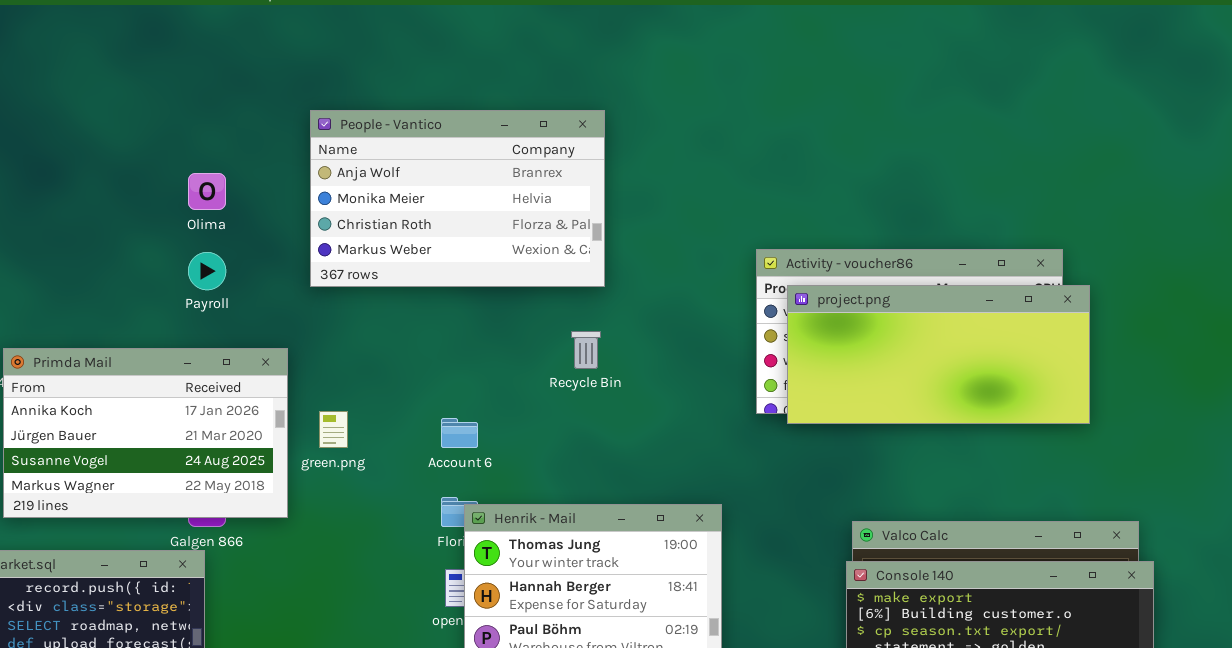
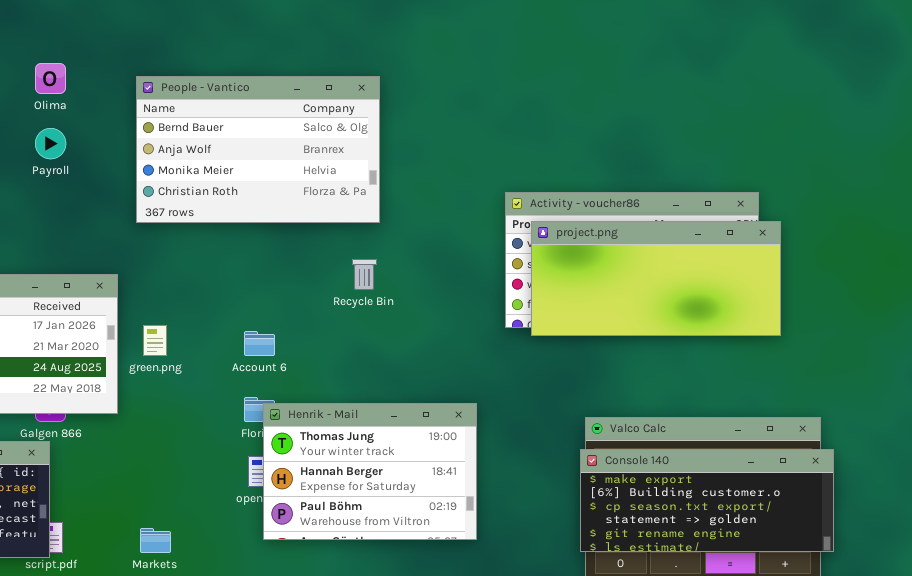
People - Vantico: [310,110,605,287] -> [136,76,380,223], scrolled up 1 row
Olima: [188,173,226,210] -> [35,63,66,94], moved
Payroll: [188,252,226,290] -> [35,128,66,159], moved

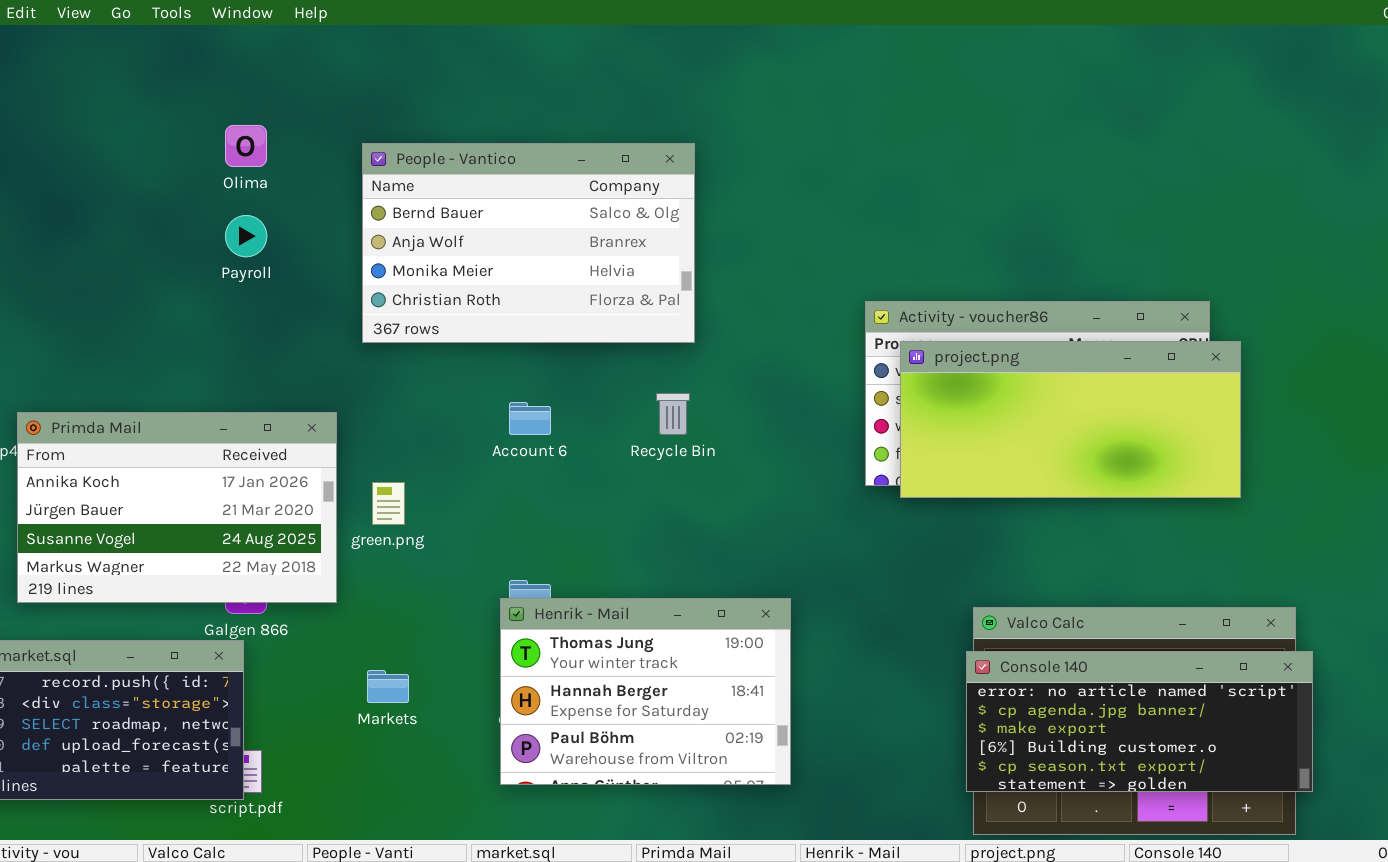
Account 6: [244,331,275,356] -> [509,402,551,435], moved
Henrik - Mail: [263,403,477,540] -> [500,598,791,785], moved
Console 140: [580,449,834,552] -> [966,651,1313,792], scrolled up 2 rows
Markets: [140,528,171,553] -> [367,670,409,703], moved

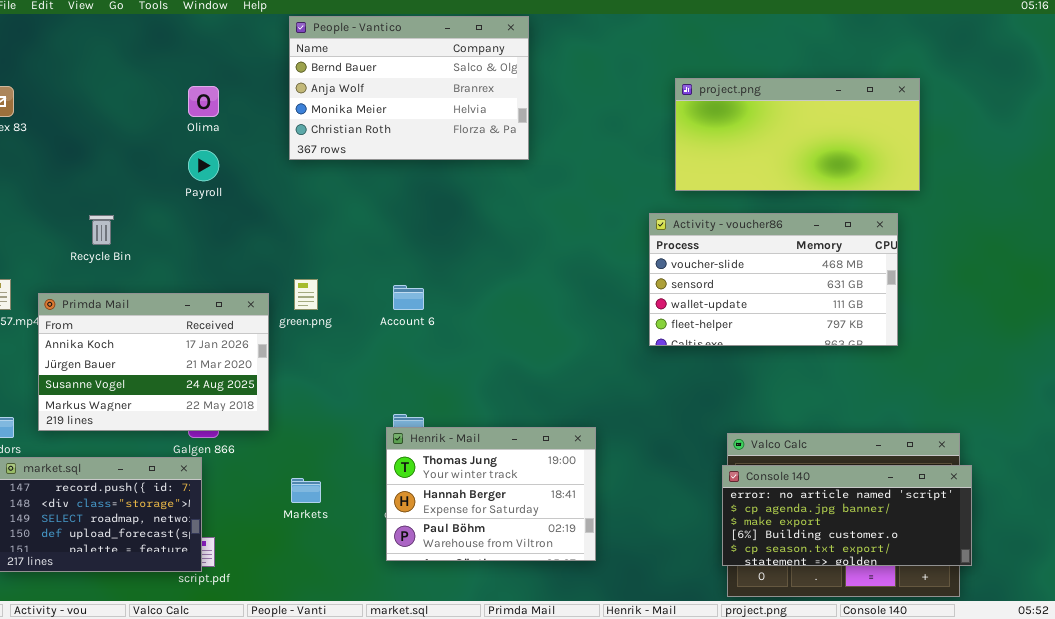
People - Vantico: [362,143,695,343] -> [289,16,529,160], moved
project.png: [900,341,1241,498] -> [675,78,920,191], moved
Recycle Bin: [656,393,690,435] -> [89,215,114,245], moved
green.png: [372,482,405,525] -> [294,279,318,310], moved

